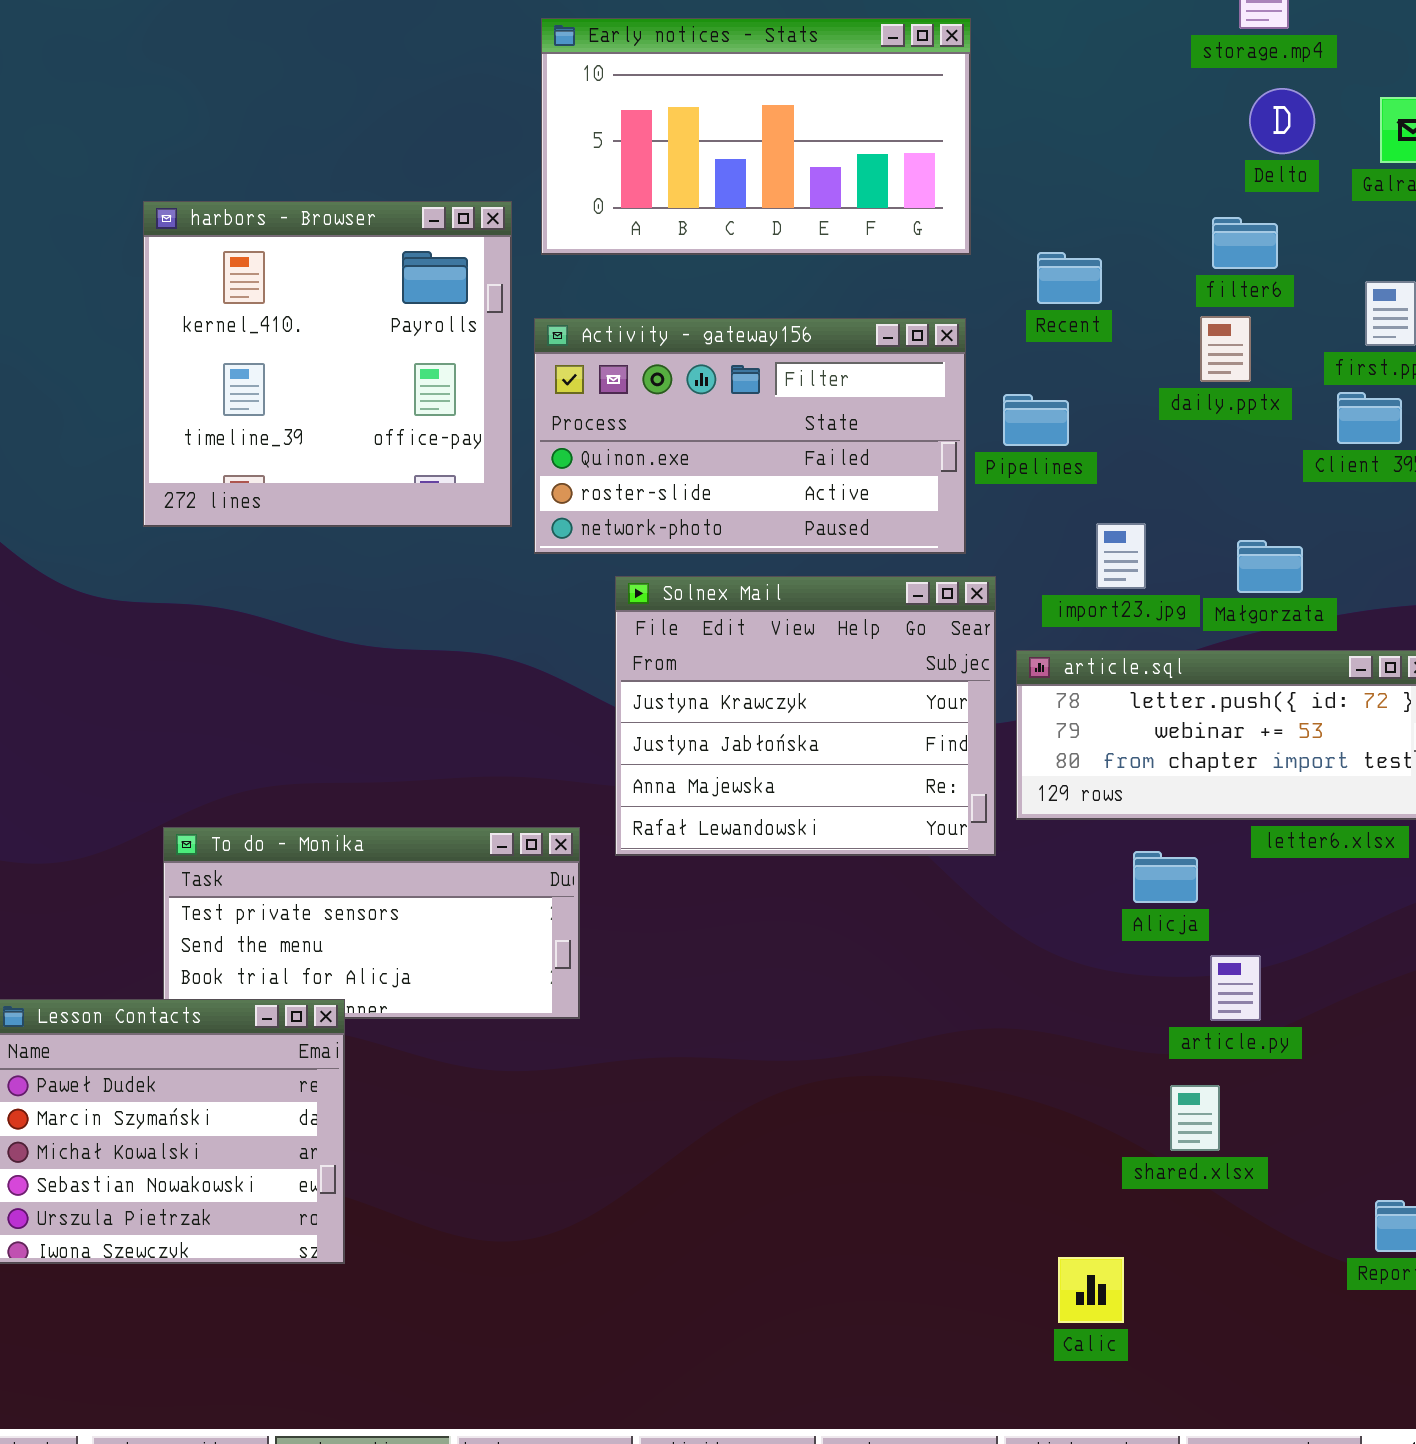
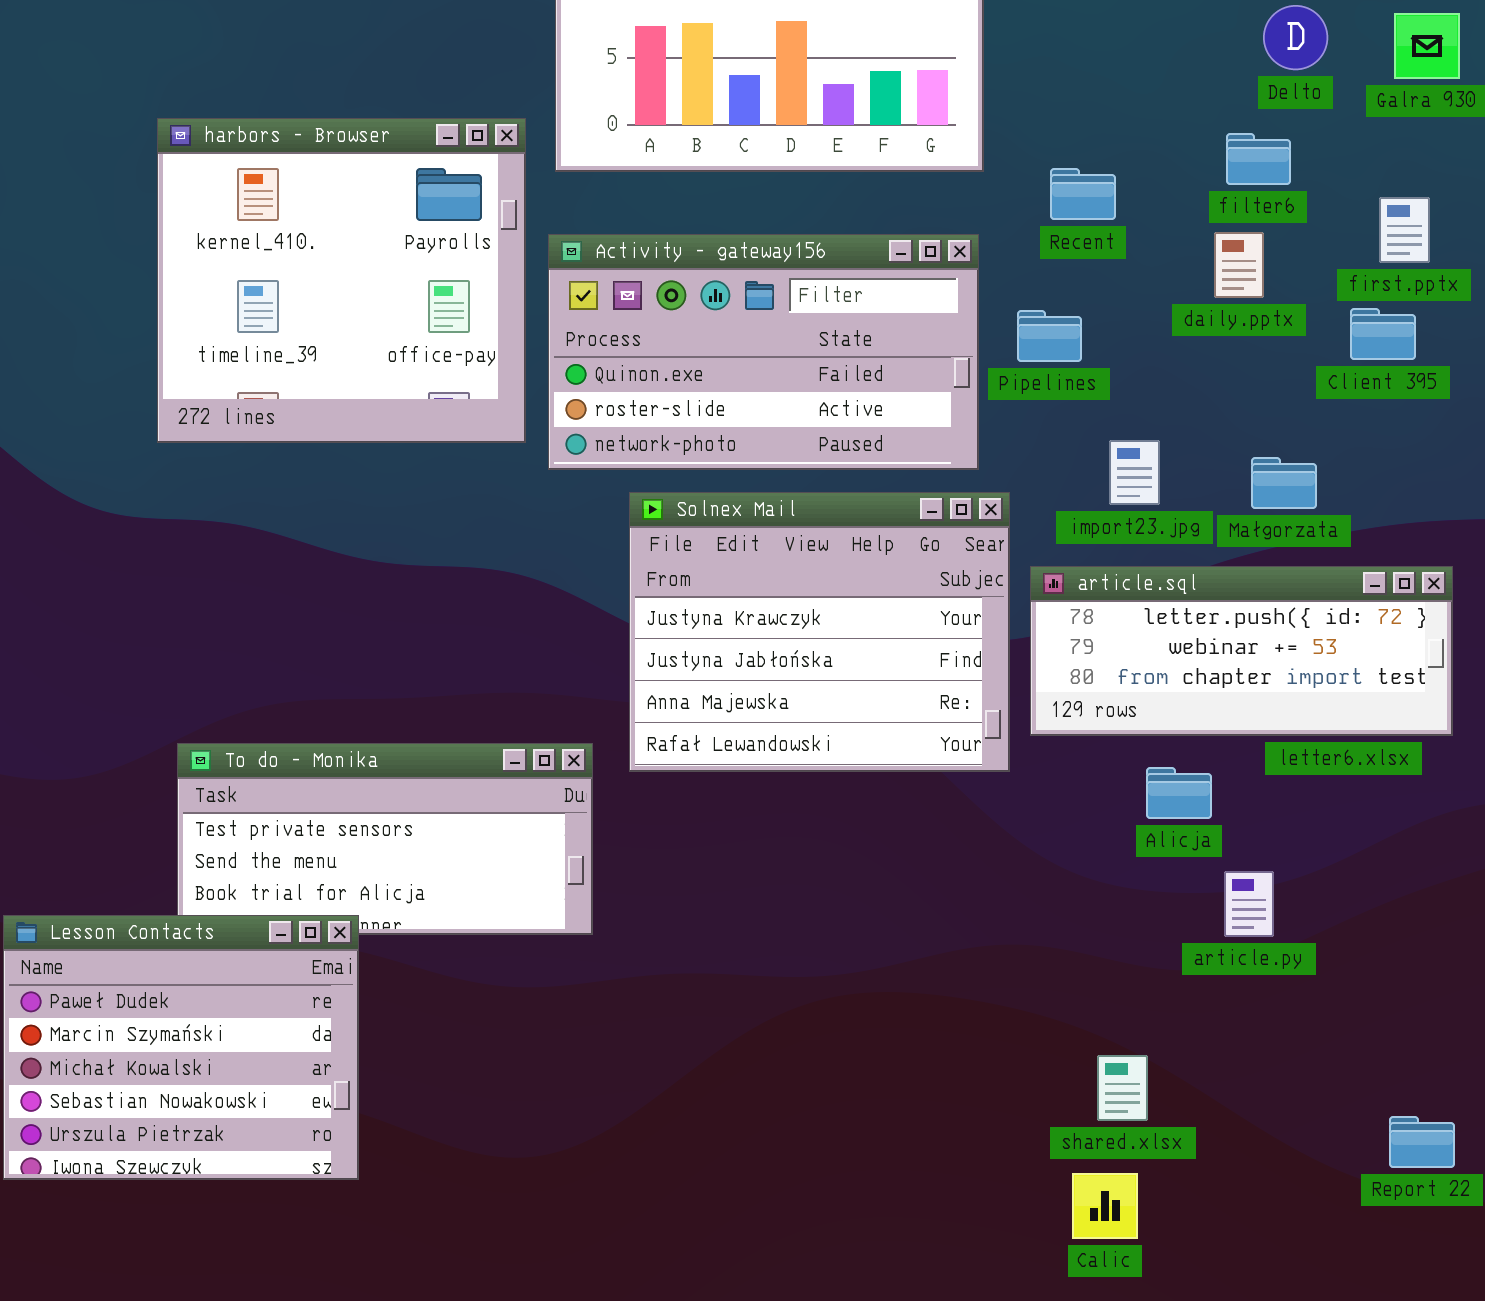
shared.xlsx: [1170,1085,1220,1151] -> [1097,1055,1148,1121], moved

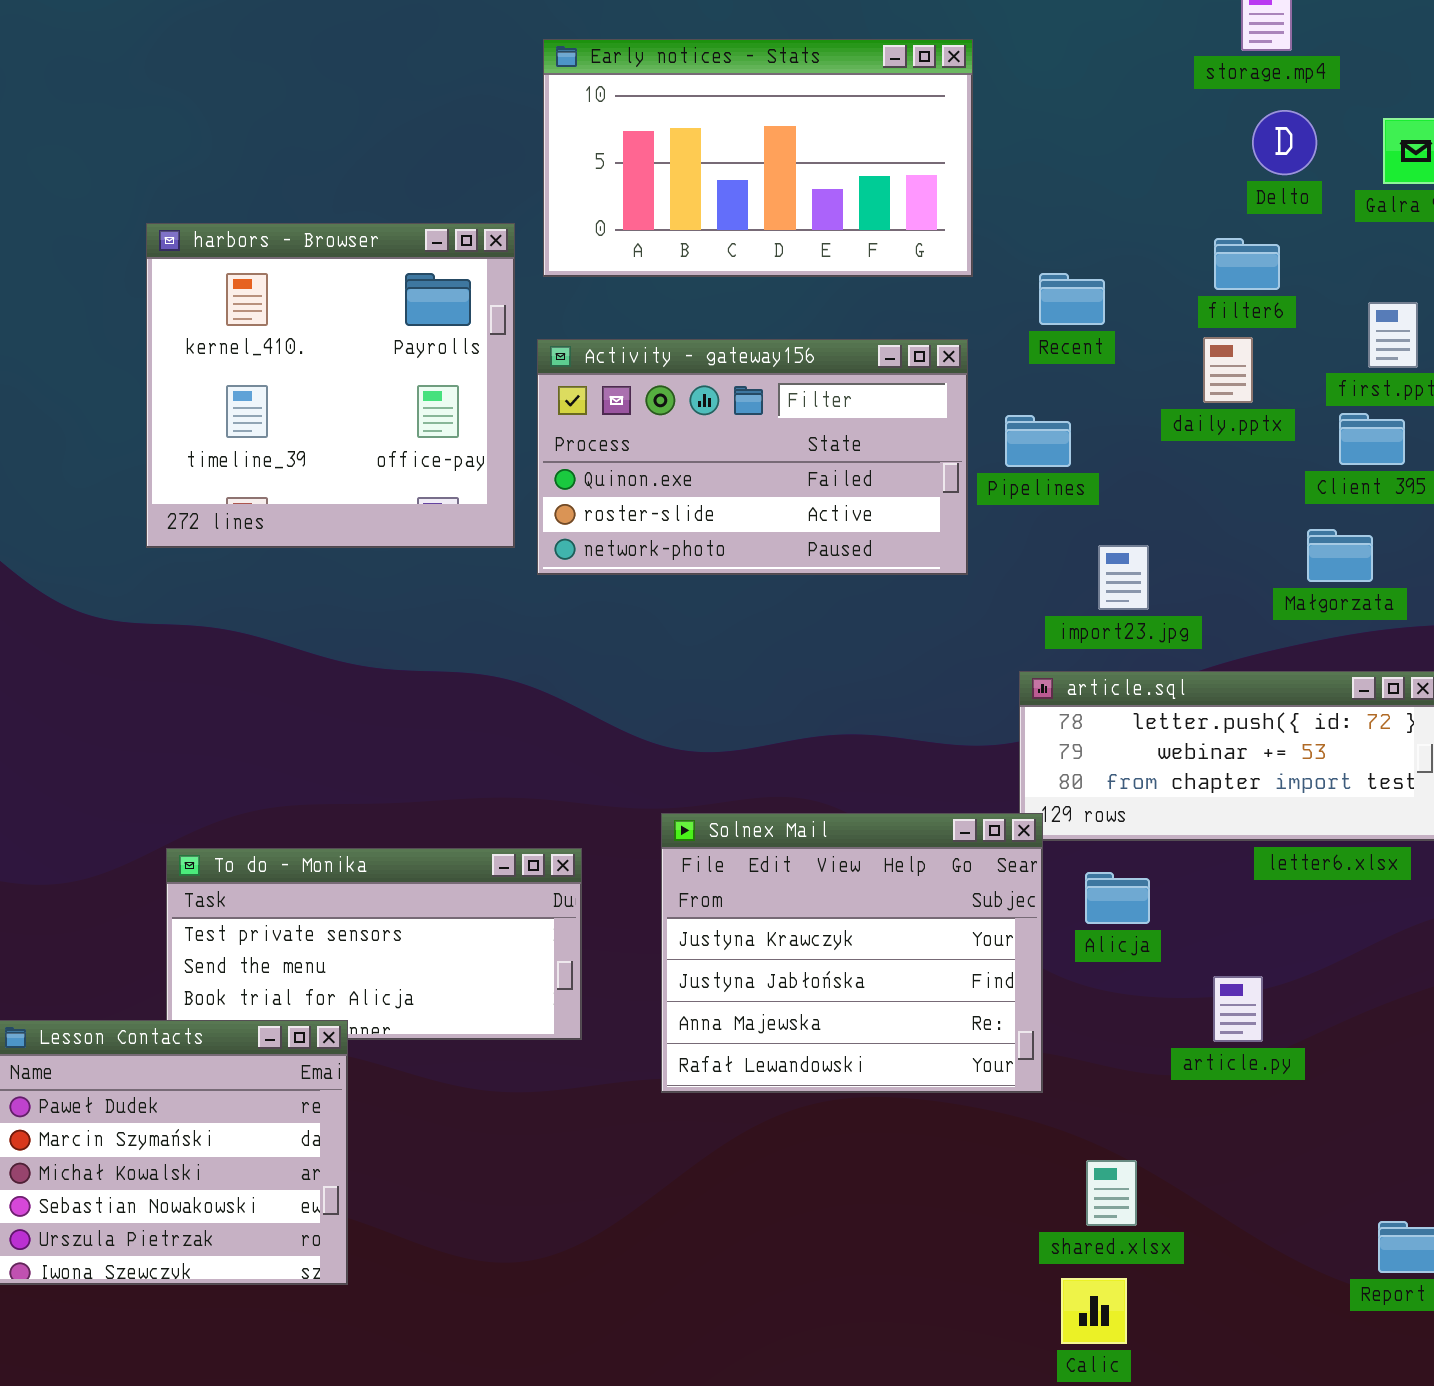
Małgorzata: [1251,457,1317,509] -> [1307,529,1373,582], moved
Solnex Mail: [629,492,1010,772] -> [661,813,1043,1093], moved
Alicja: [1146,767,1212,819] -> [1085,872,1150,924], moved

